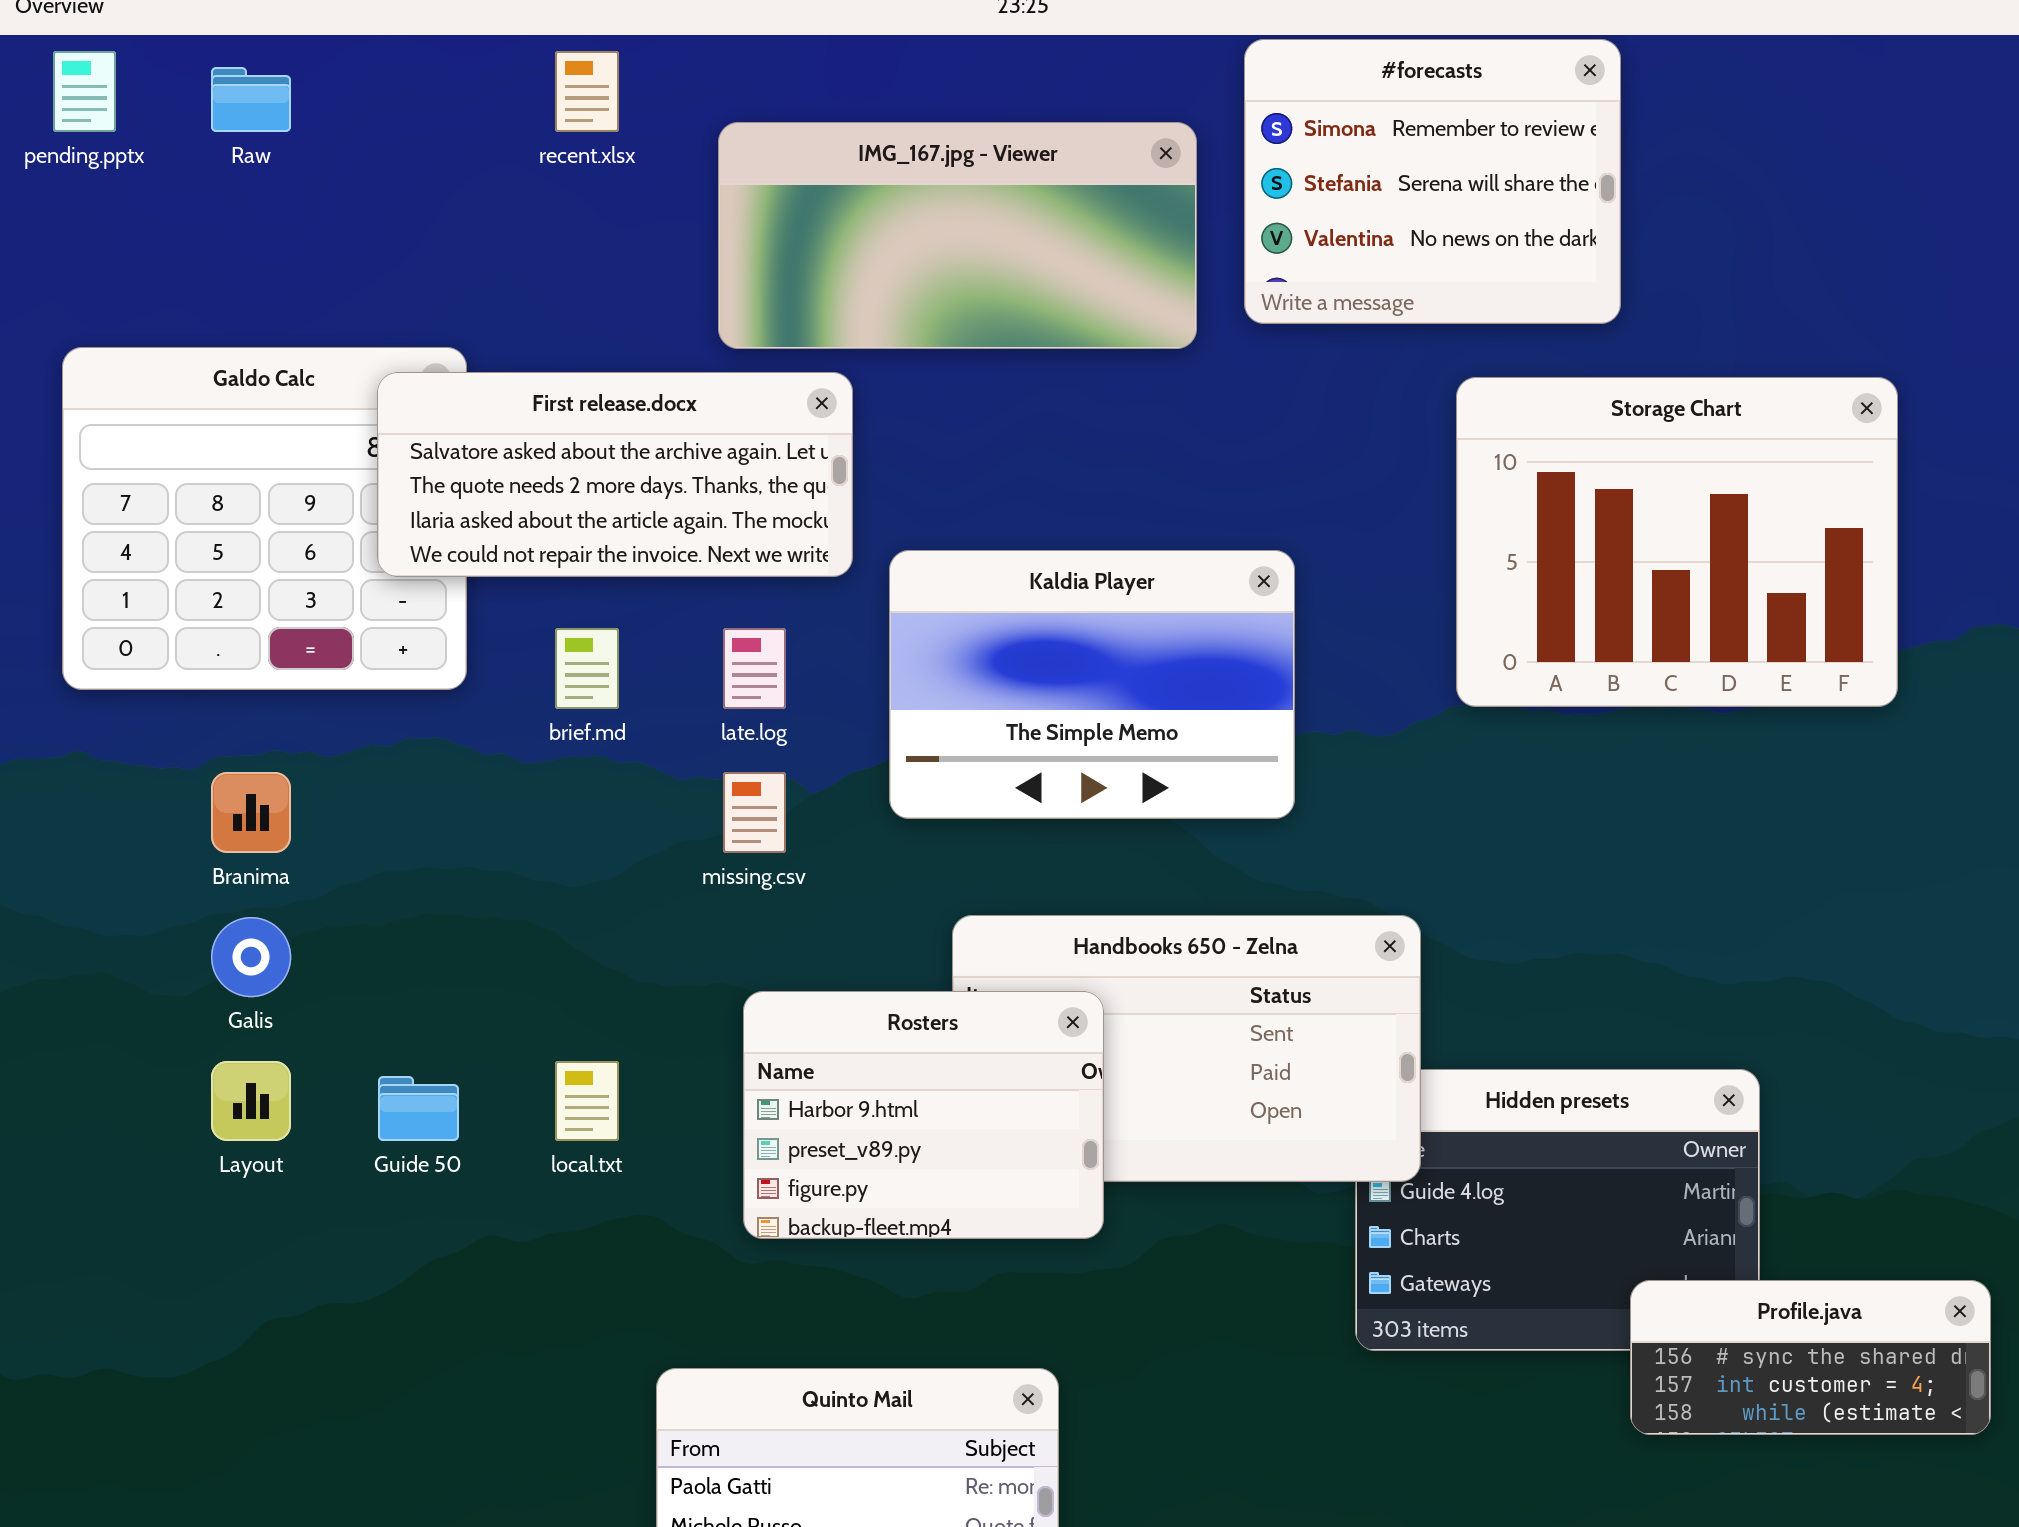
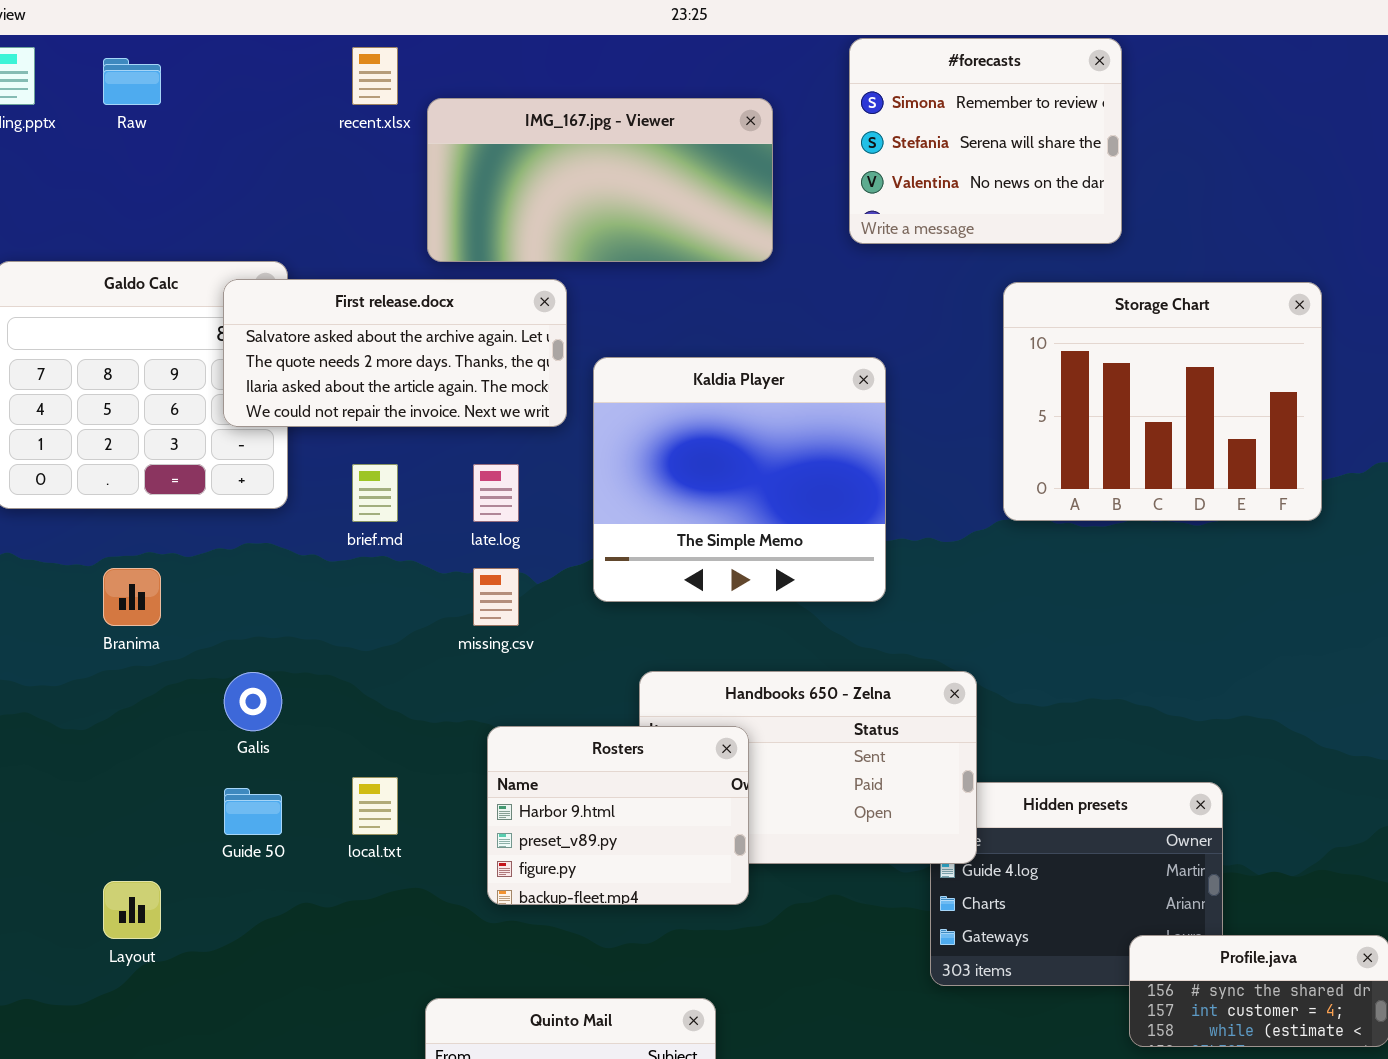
IMG_167.jpg - Viewer: [718,122,1197,349] -> [427,98,773,262], moved
Kaldia Player: [889,550,1295,819] -> [593,357,886,602], resized
Galis: [211,917,291,997] -> [224,672,282,731], moved
Layout: [211,1061,291,1141] -> [103,881,161,939], moved

